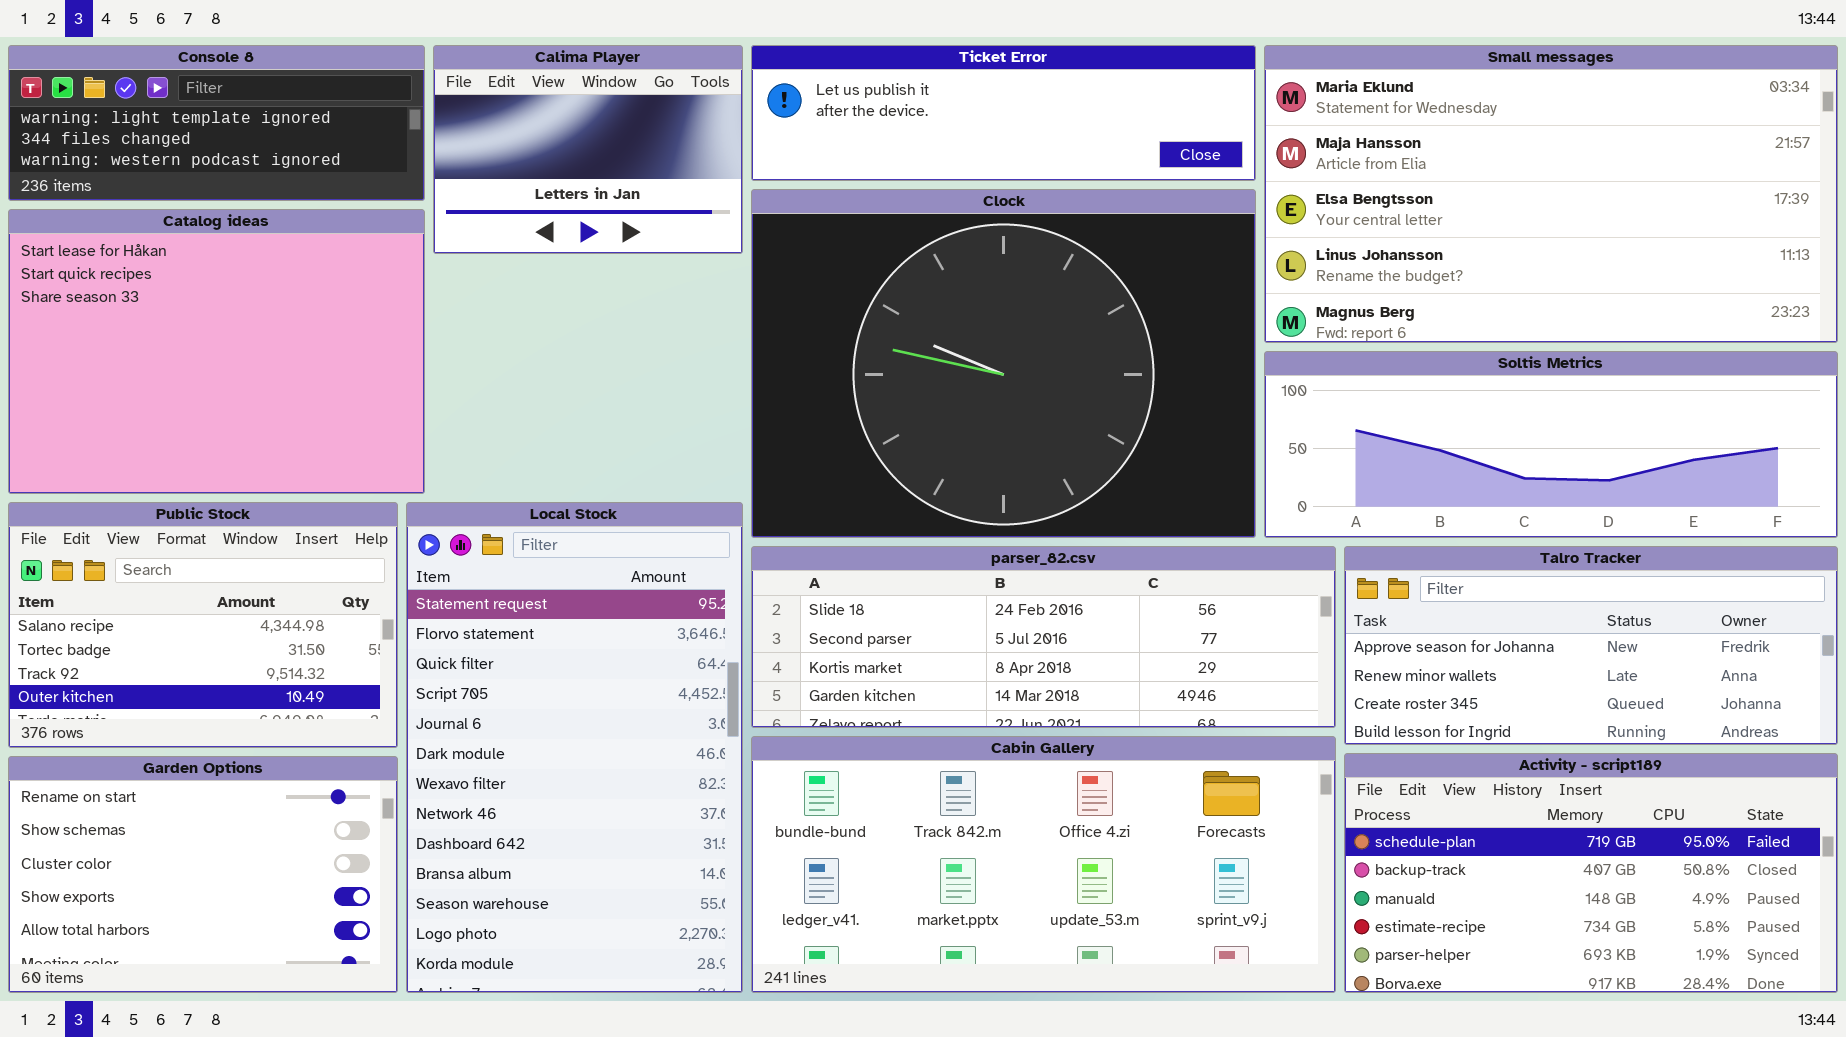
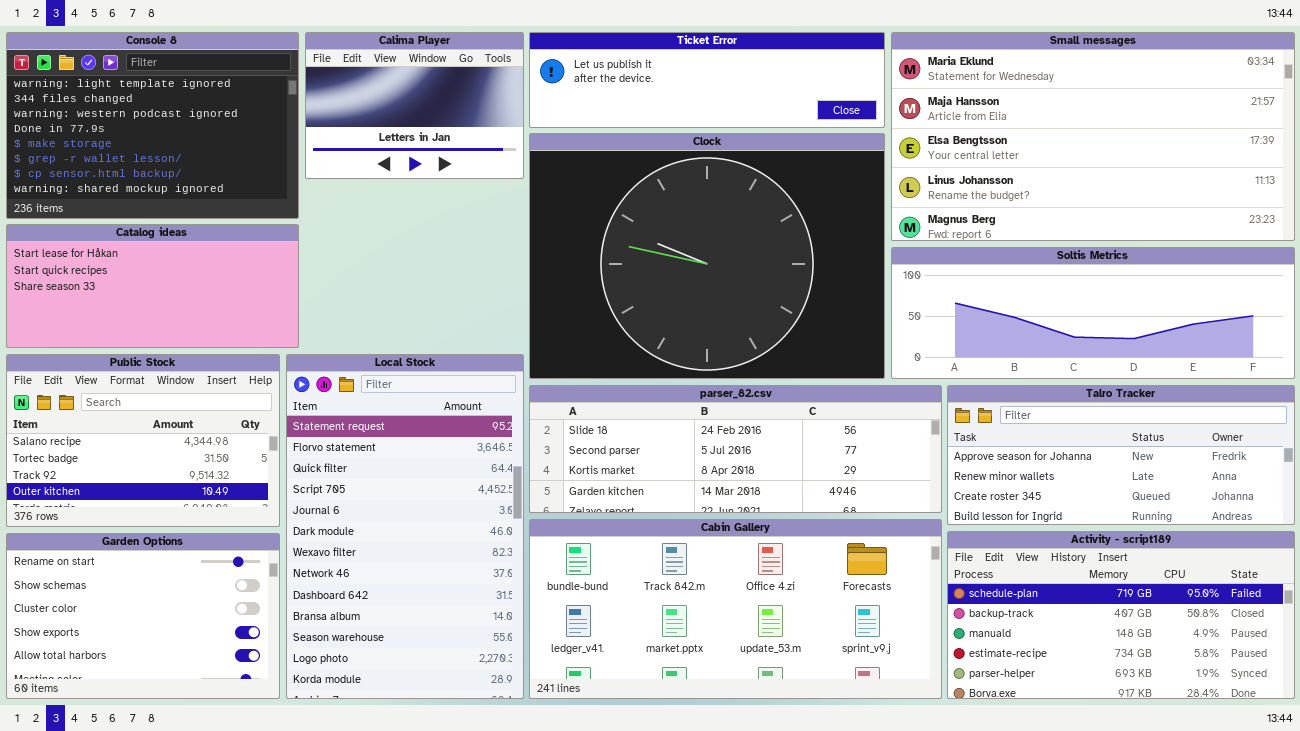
Console 8: [8,45,425,201] -> [6,32,299,219], resized
Catalog ideas: [8,209,425,494] -> [6,224,299,348], resized

